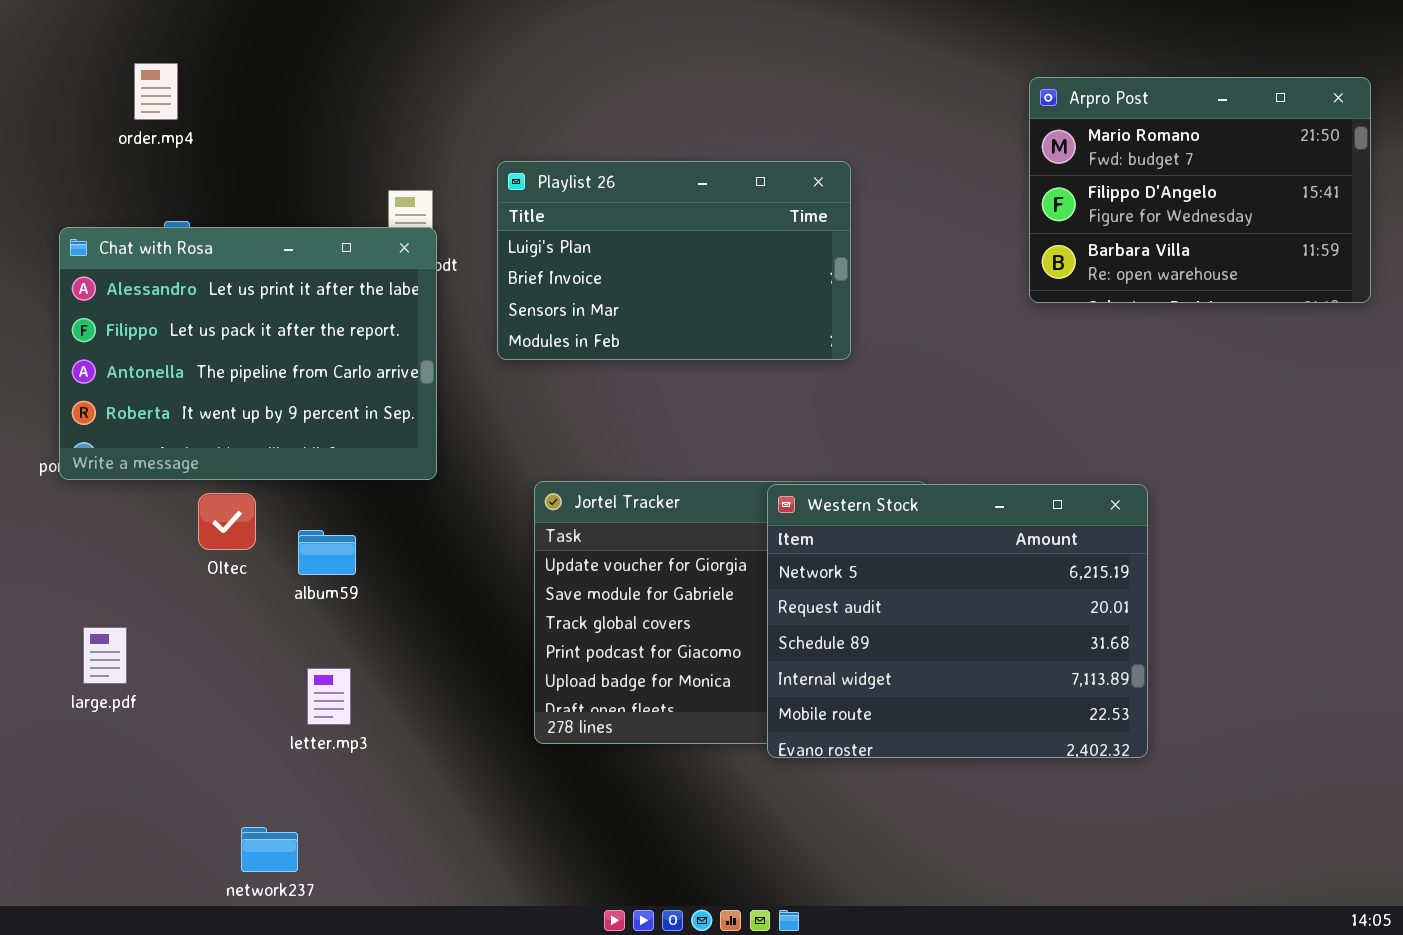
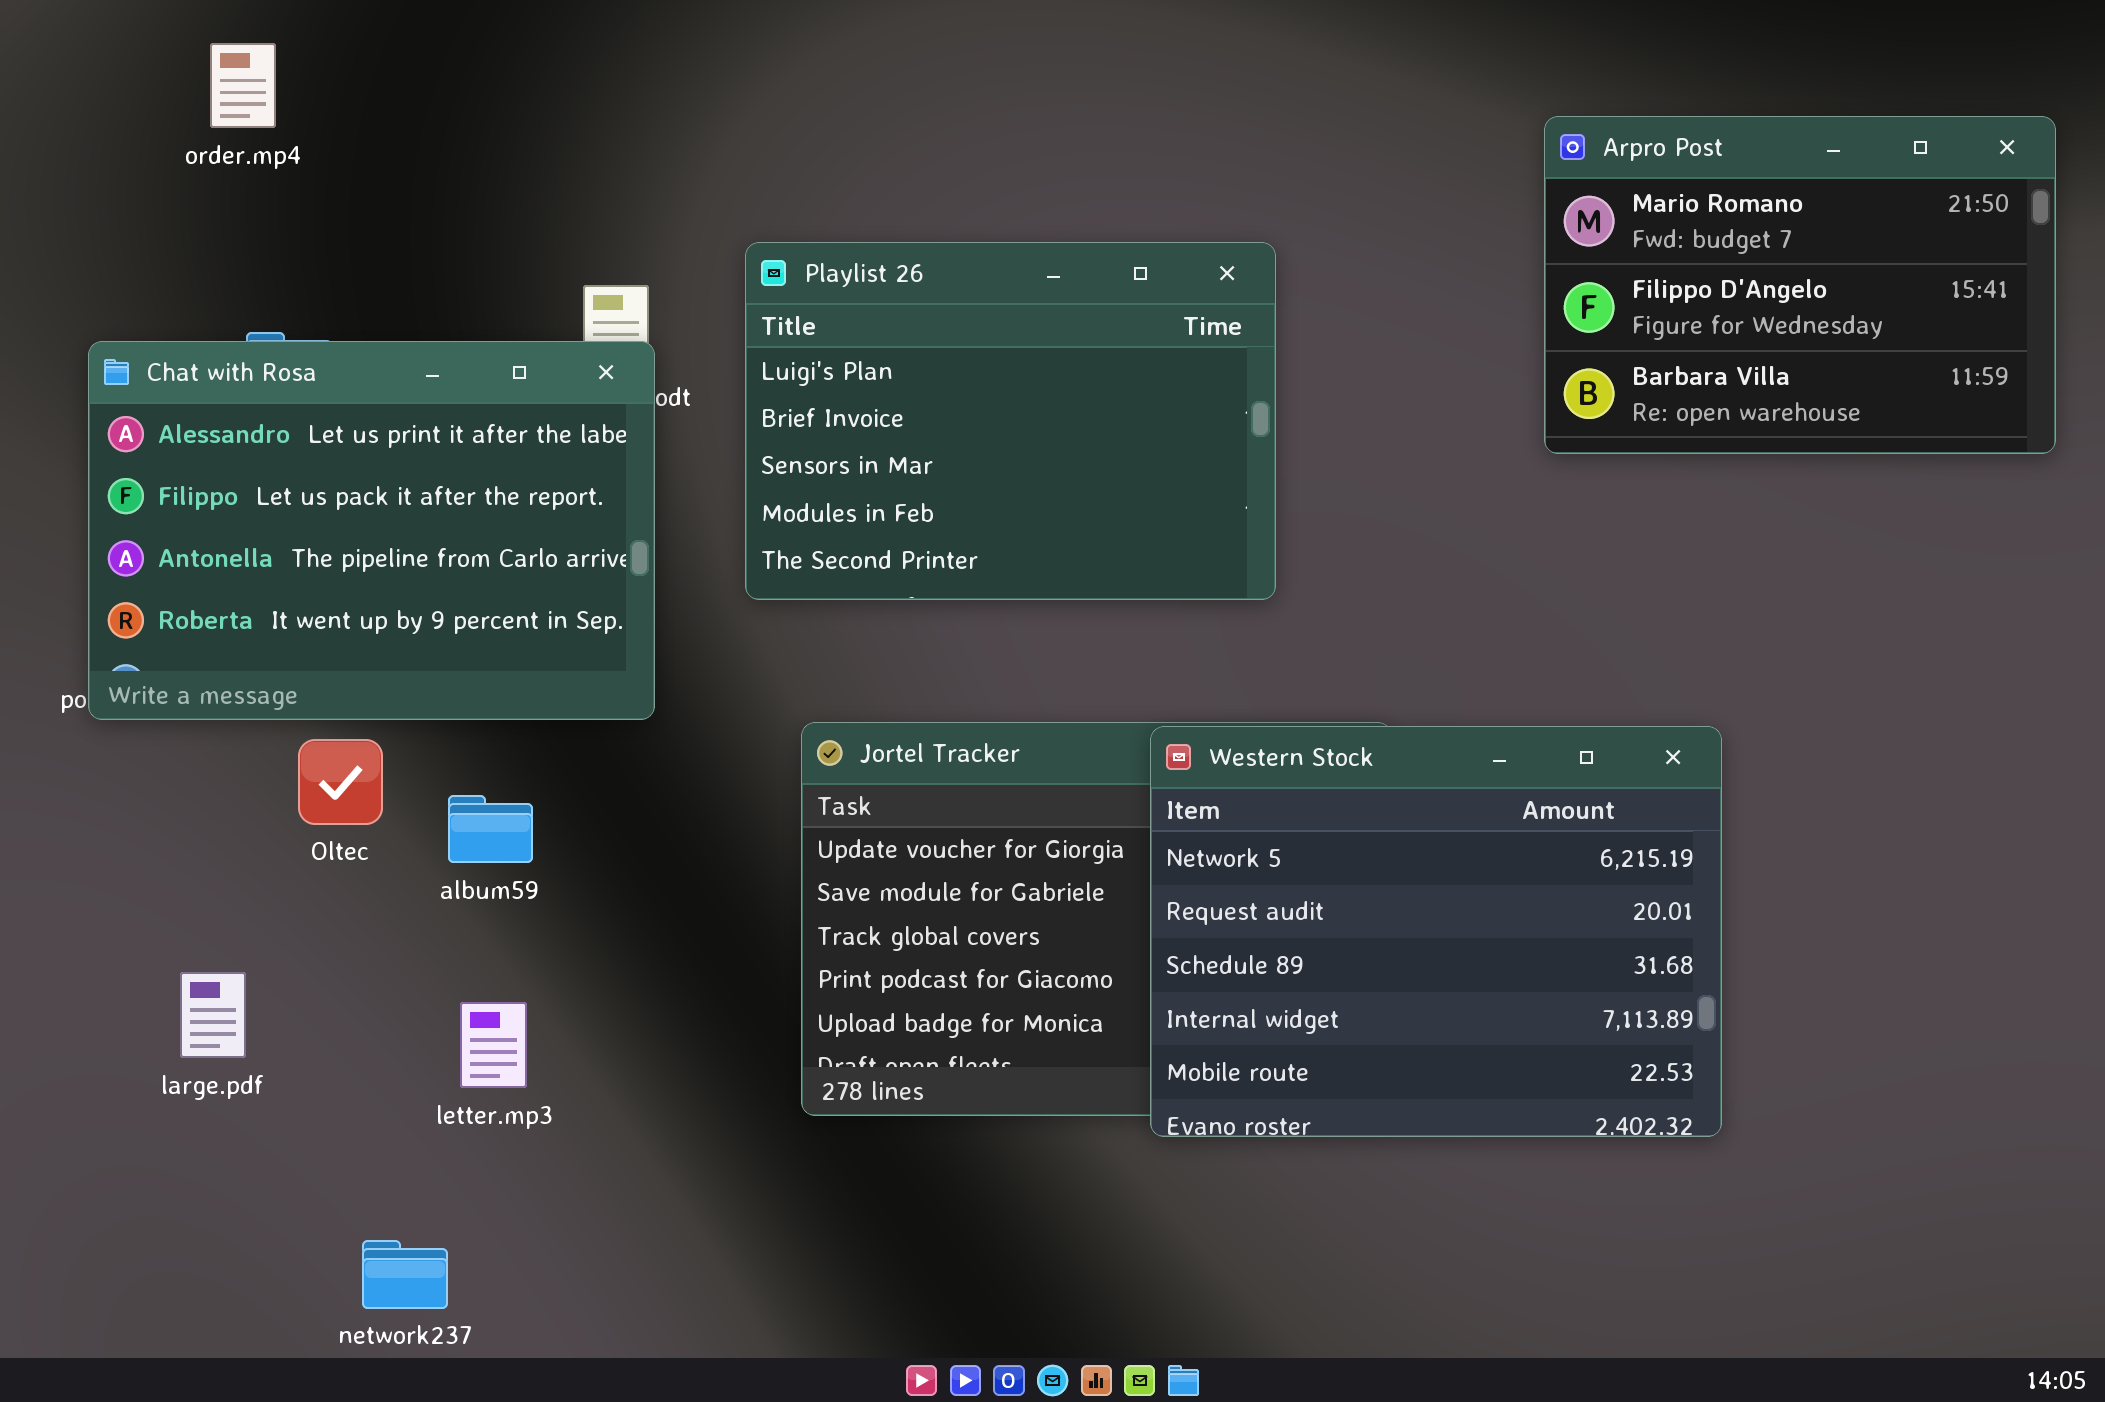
order.mp4: [134,63,178,120] -> [210,43,276,128], moved
Playlist 26: [497,161,851,360] -> [745,242,1276,600], resized
large.pdf: [83,627,127,684] -> [180,972,246,1058], moved

